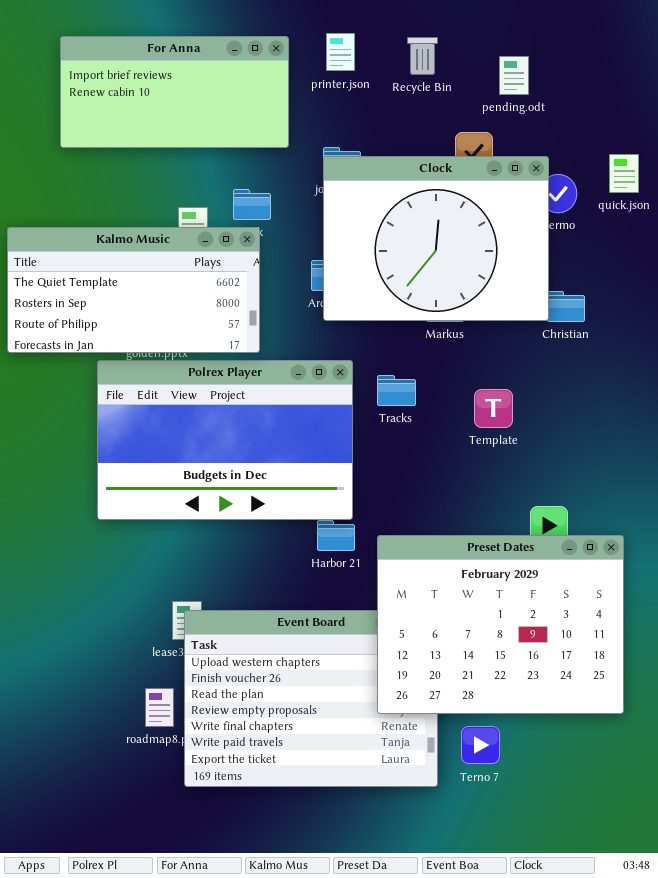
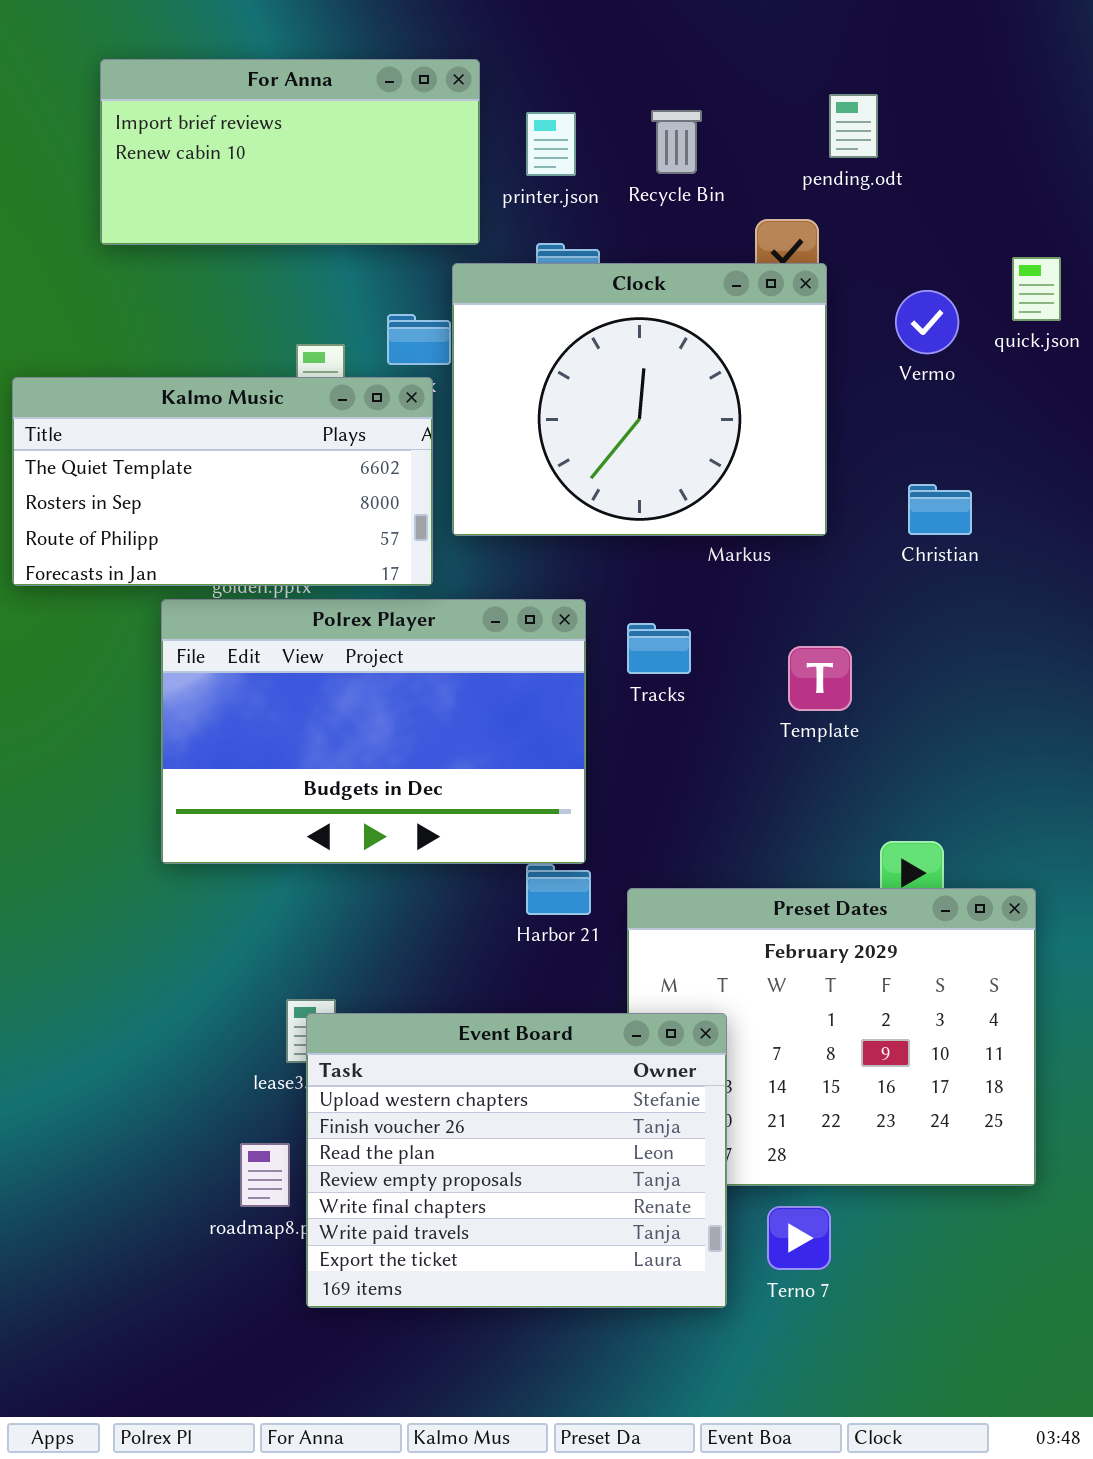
printer.json: [326,33,355,71] -> [526,112,576,176], moved
Recycle Bin: [407,37,438,75] -> [651,110,702,174], moved
Clock: [323,156,549,321] -> [452,263,827,536], moved
Event Board: [184,610,438,787] -> [306,1013,727,1308], raised

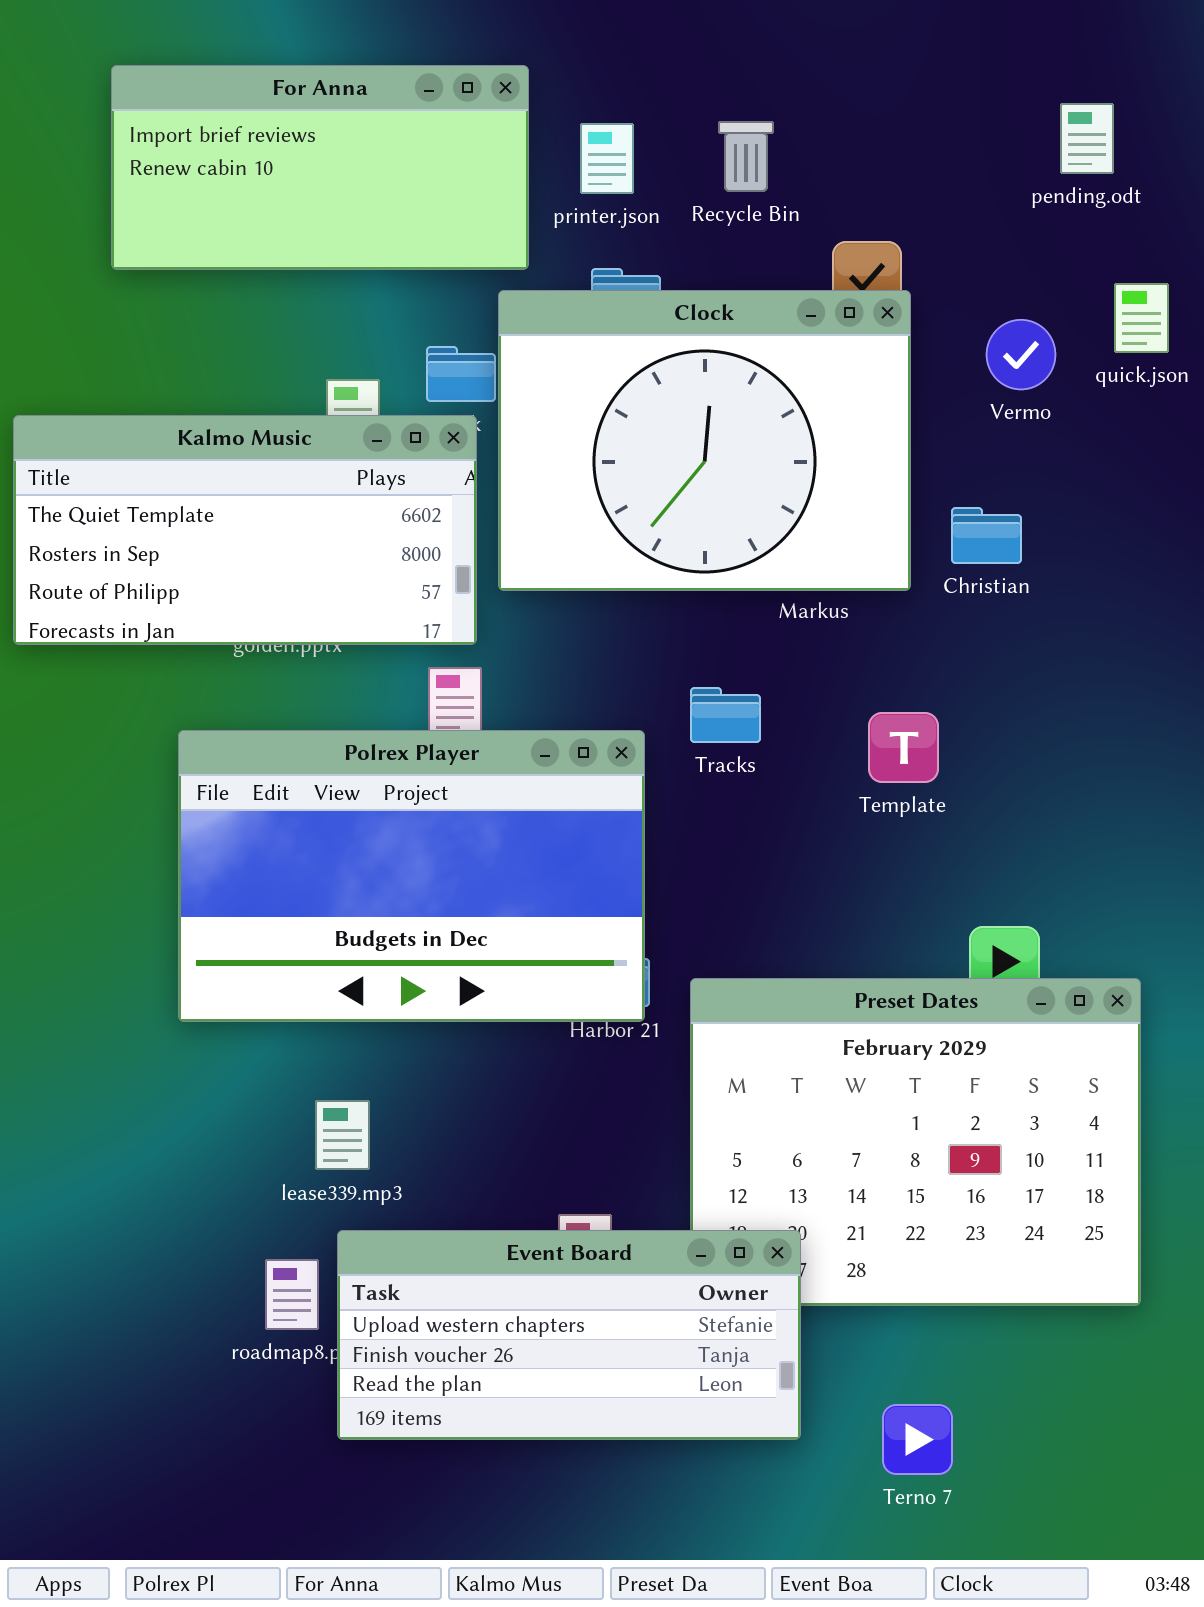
pending.odt: [829,94,878,158] -> [1060,103,1114,174], moved
Christian: [908,484,972,535] -> [951,507,1022,564], moved
Polrex Player: [161,599,586,864] -> [178,730,645,1022], moved
Event Board: [306,1013,727,1308] -> [337,1230,801,1440], resized
Terno 7: [767,1206,831,1270] -> [882,1404,953,1475], moved

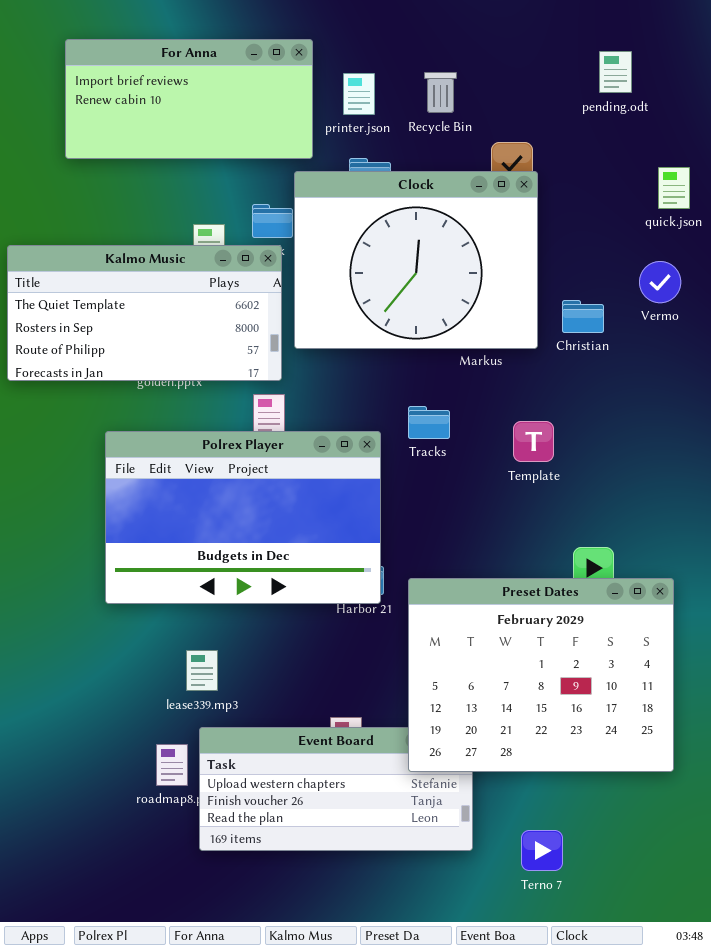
pending.odt: [1060,103,1114,174] -> [599,51,632,93], moved
Vermo: [986,319,1056,390] -> [639,261,681,303], moved
Preset Dates: [690,978,1141,1306] -> [408,578,674,772], raised

